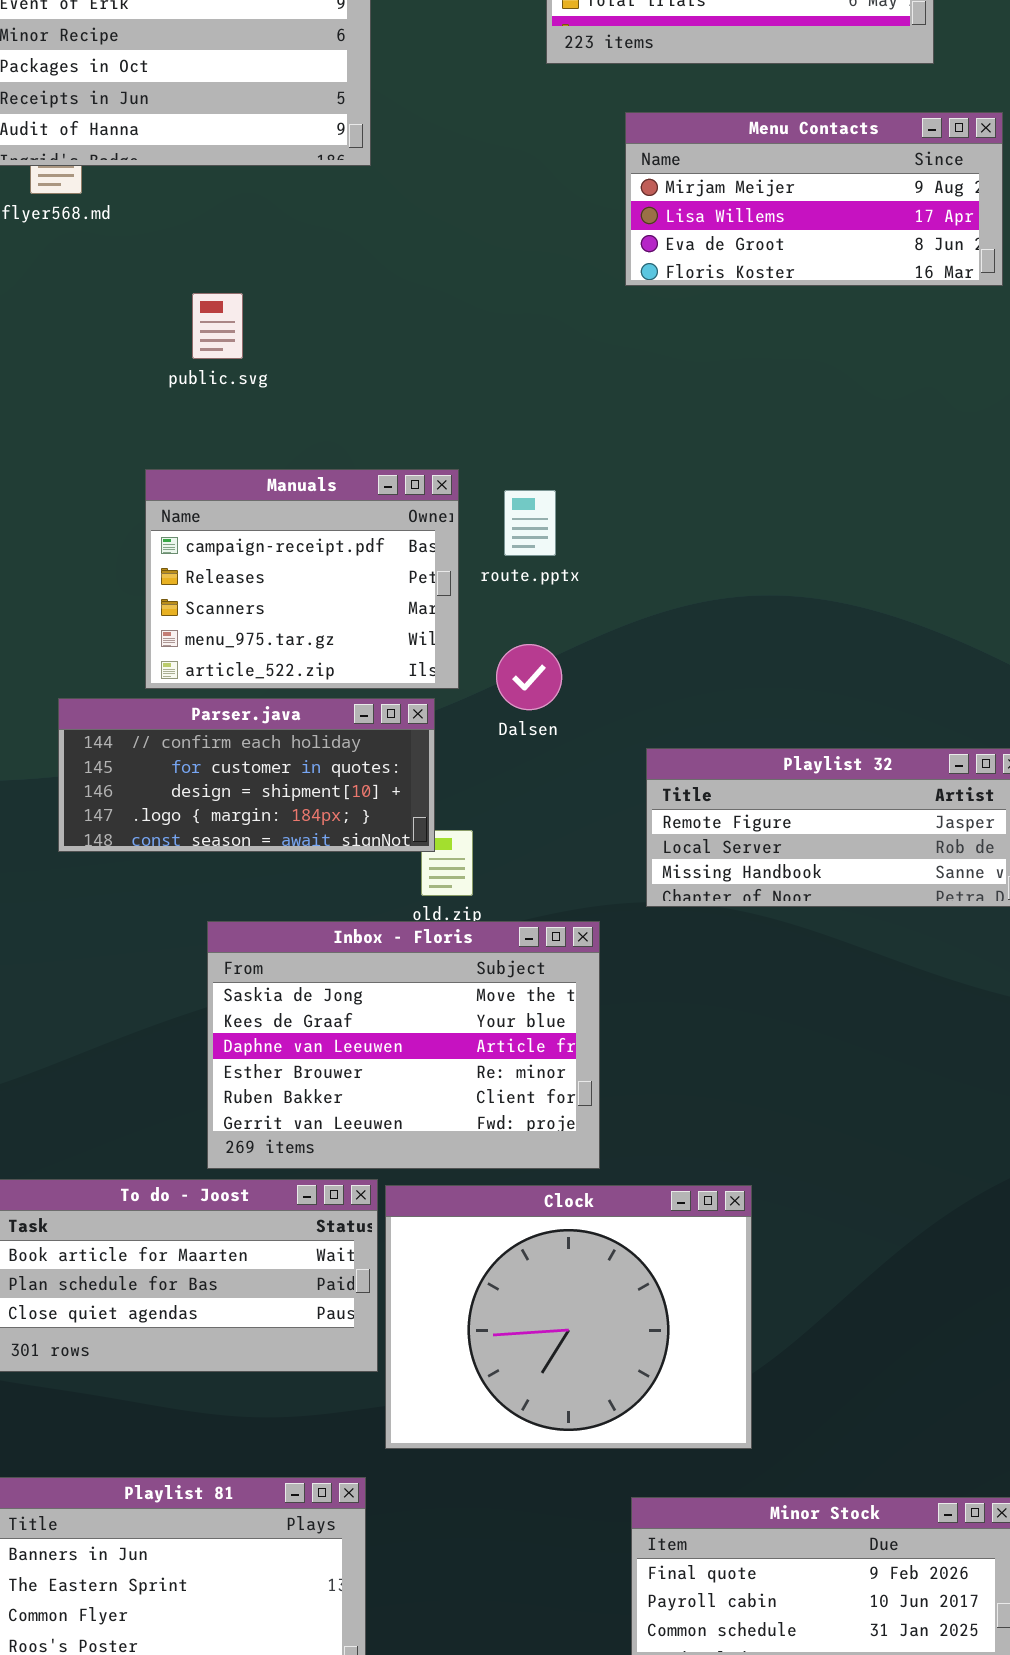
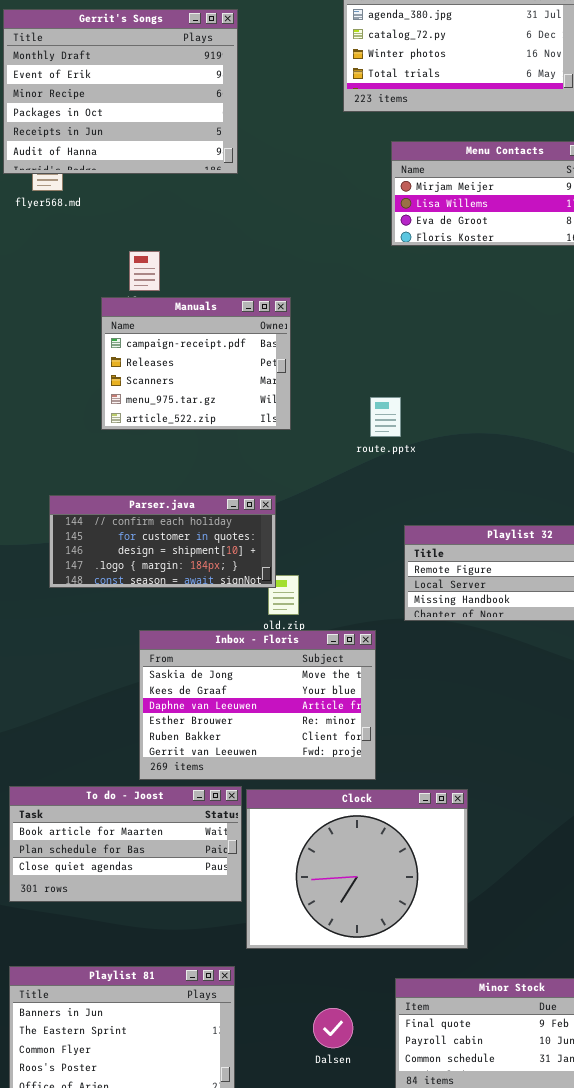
Manuals: [145,469,459,689] -> [101,297,291,430], moved
route.pptx: [504,490,556,556] -> [370,397,401,437], moved
Dalsen: [496,644,562,710] -> [313,1008,353,1048], moved

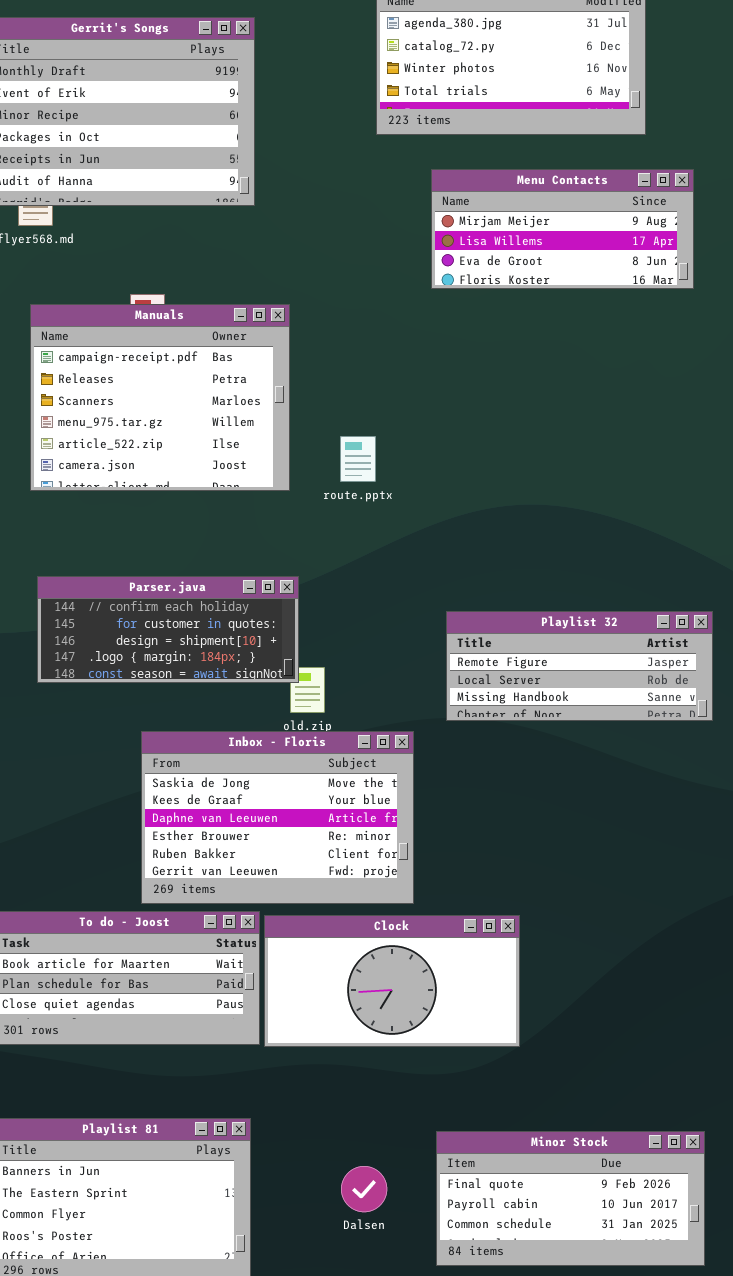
Manuals: [101,297,291,430] -> [30,304,290,491], moved, resized
route.pptx: [370,397,401,437] -> [340,436,376,482], moved
Clock: [246,789,468,949] -> [264,915,520,1047], resized

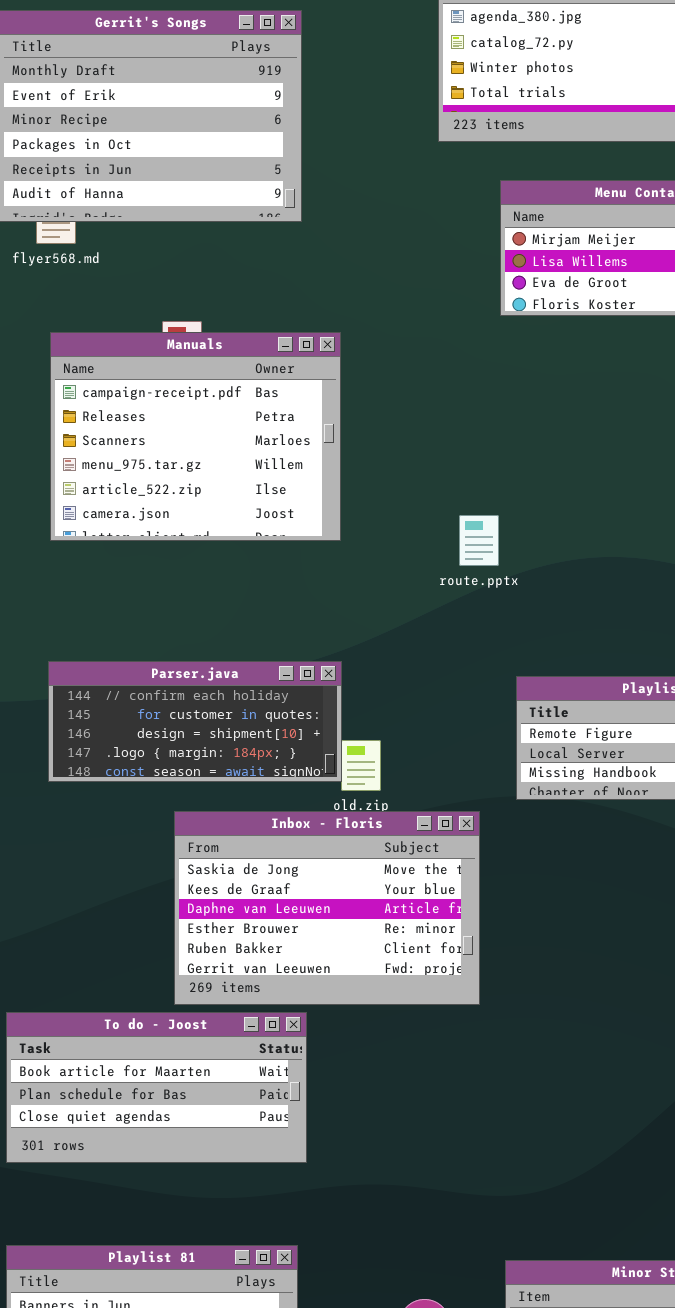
route.pptx: [340,436,376,482] -> [459,515,499,566], moved
Parser.java: [37,576,299,683] -> [48,661,342,782], moved
Clock: [264,915,520,1047] -> none, closed

